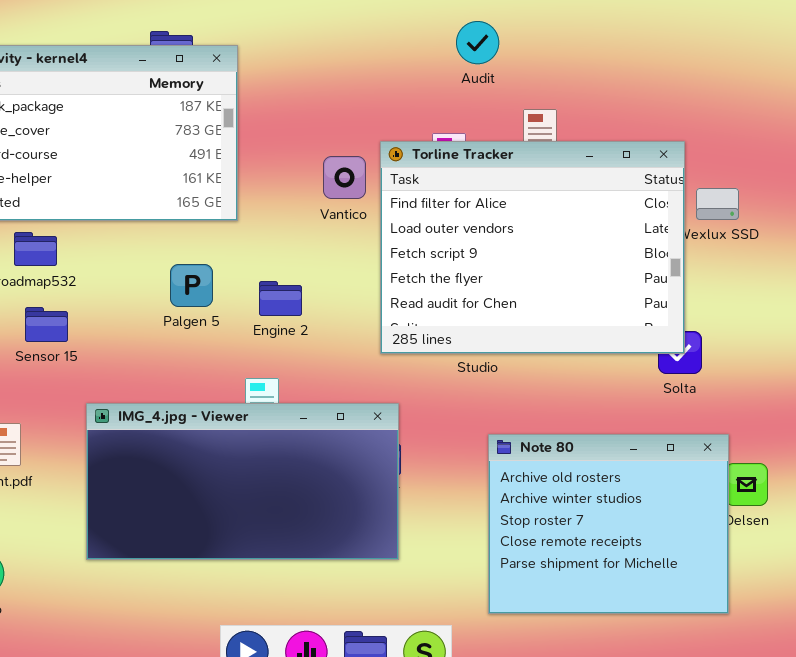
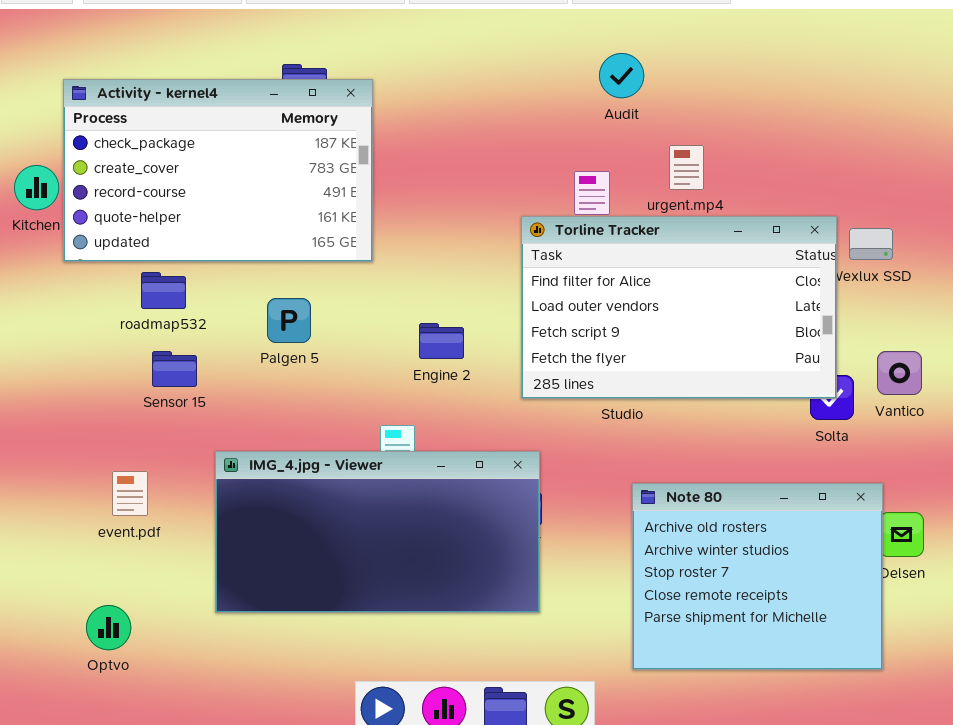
Torline Tracker: [380,141,685,354] -> [521,216,837,399], resized
Vantico: [323,156,366,199] -> [877,351,922,395], moved
Palgen 5: [170,264,213,307] -> [267,298,311,343], moved
Engine 2: [259,281,302,316] -> [419,323,464,359], moved

